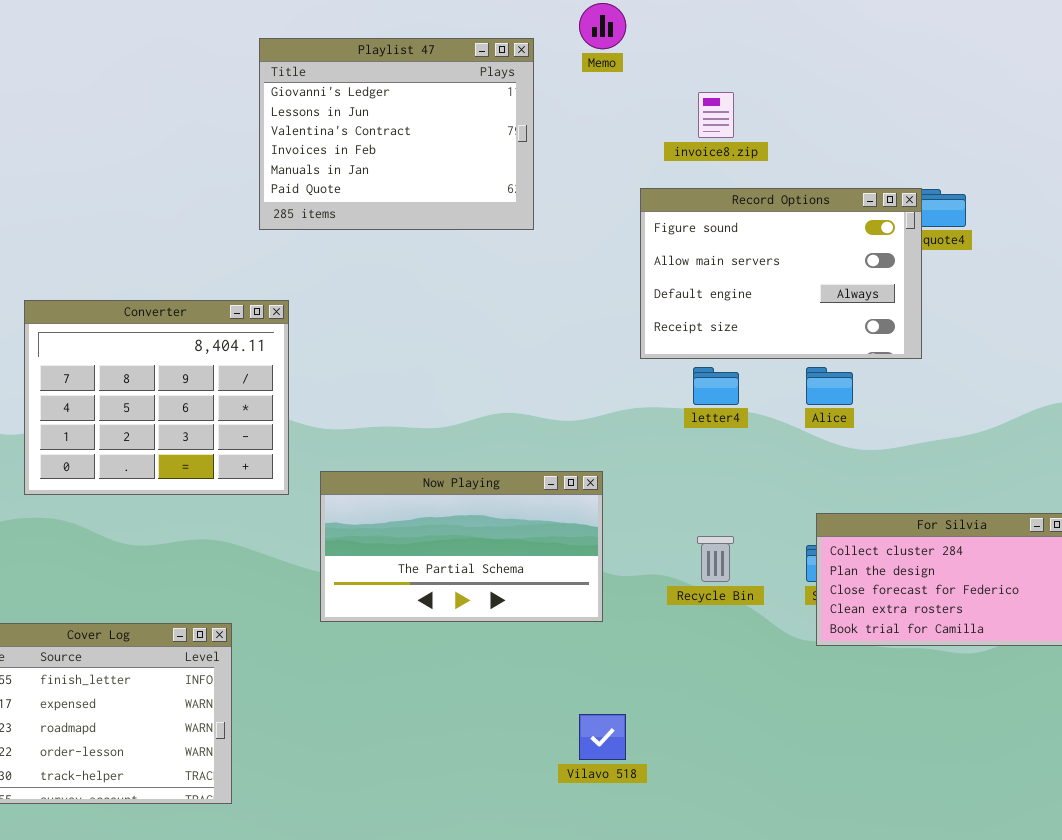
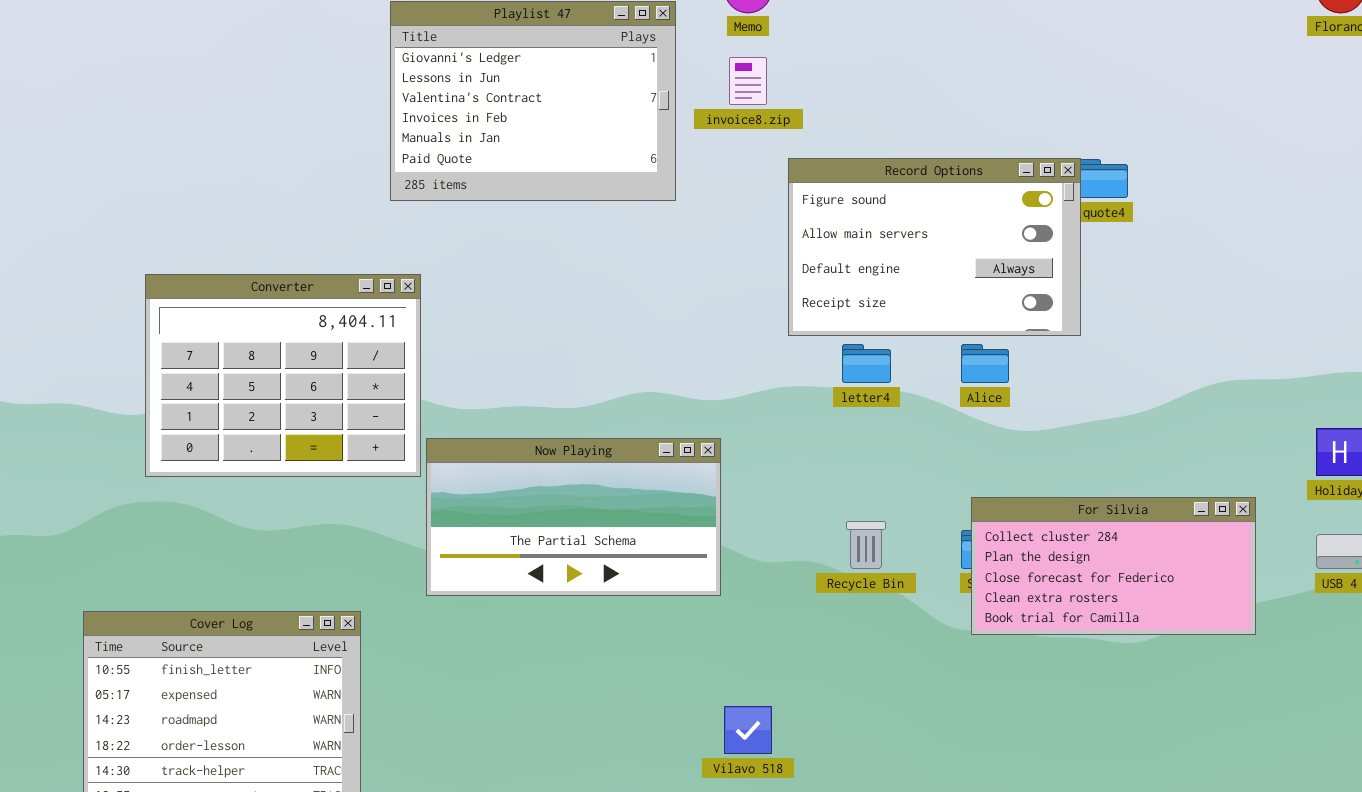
invoice8.zip: [698,92,734,138] -> [729,57,767,105], moved
Now Playing: [320,471,603,622] -> [426,438,721,596], moved

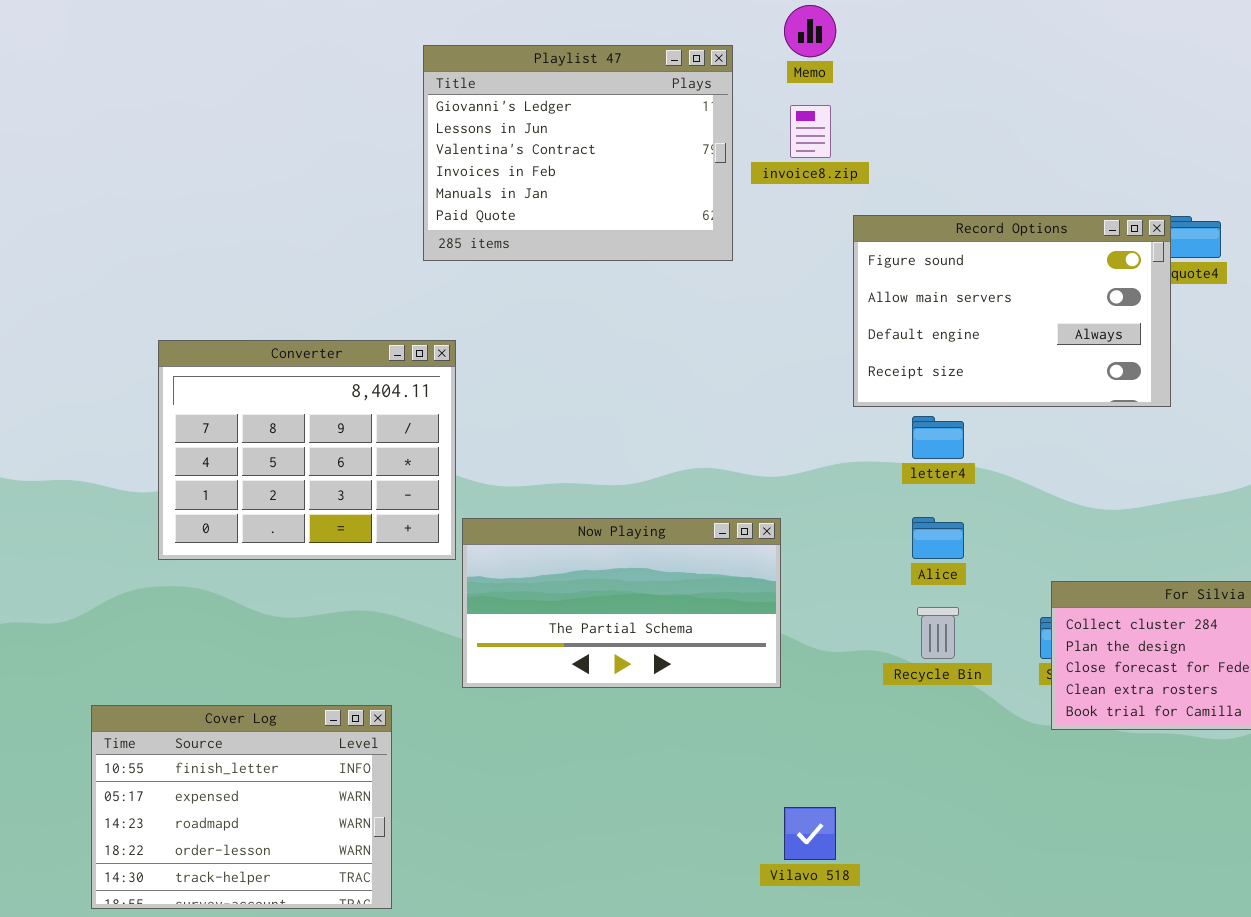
Alice: [961,344,1009,383] -> [912,517,964,559], moved

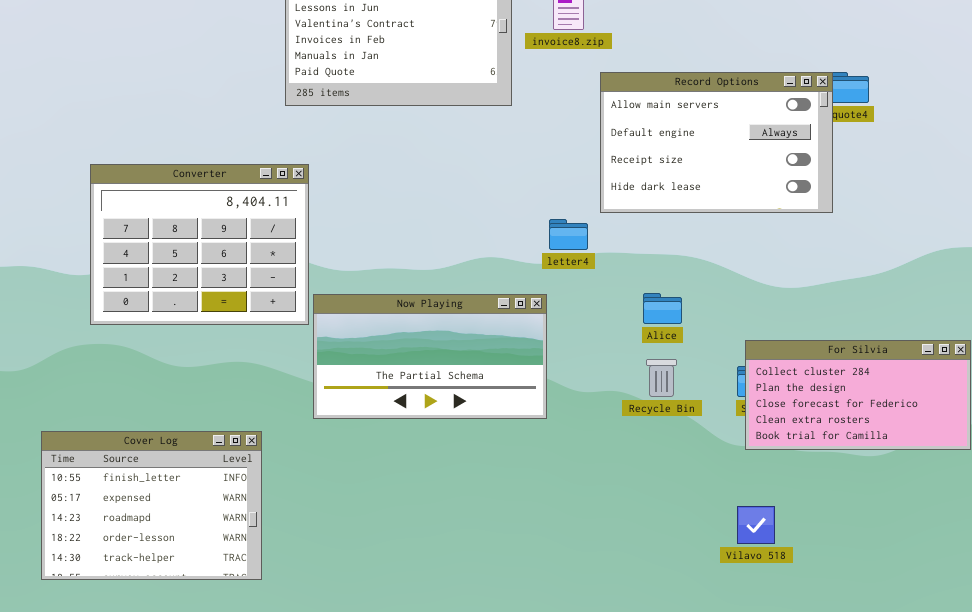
Record Options: [853,215,1171,407] -> [600,72,833,213], scrolled down 1 row
letter4: [912,416,964,459] -> [549,219,588,250], moved
Vilavo 518: [784,807,836,860] -> [737,506,775,544], moved

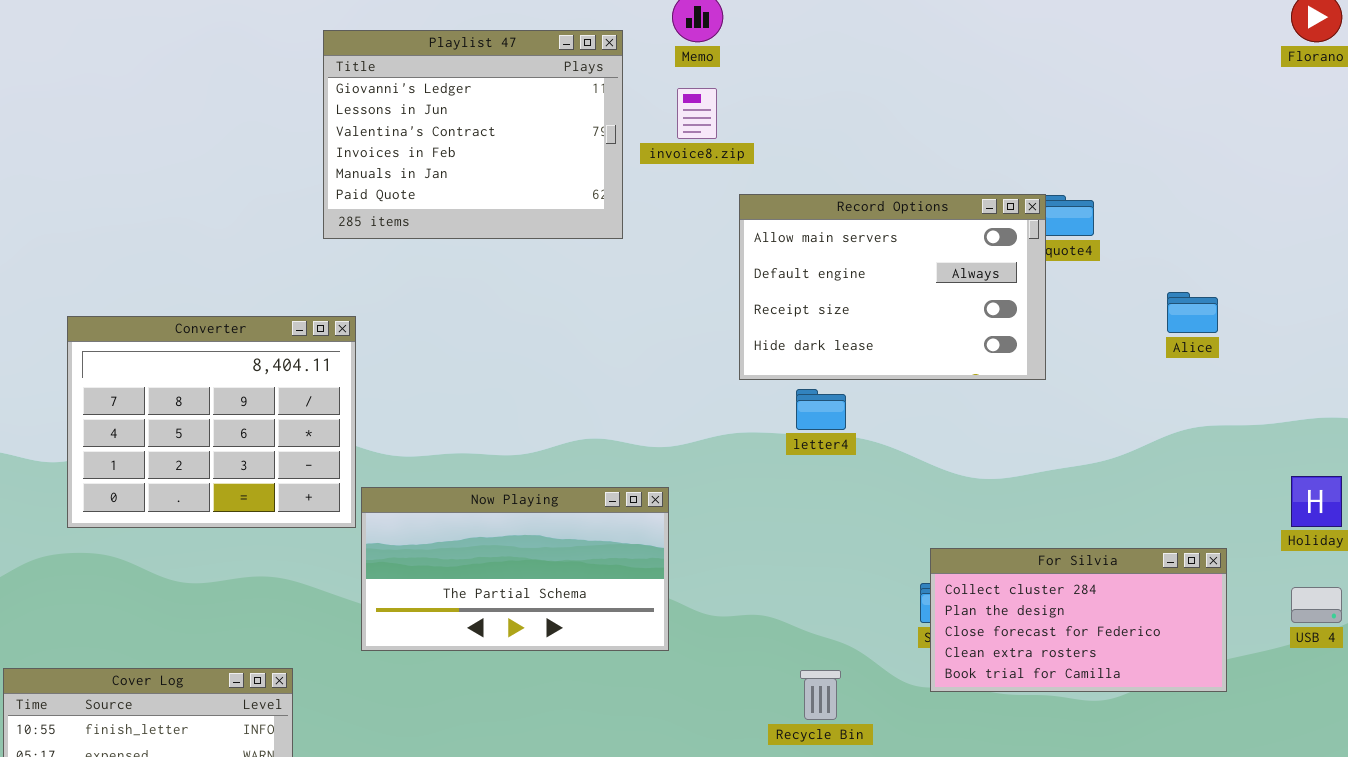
letter4: [549,219,588,250] -> [796,389,846,430], moved
Alice: [643,293,682,324] -> [1167,292,1218,333], moved
Recycle Bin: [646,359,677,397] -> [800,670,841,720], moved

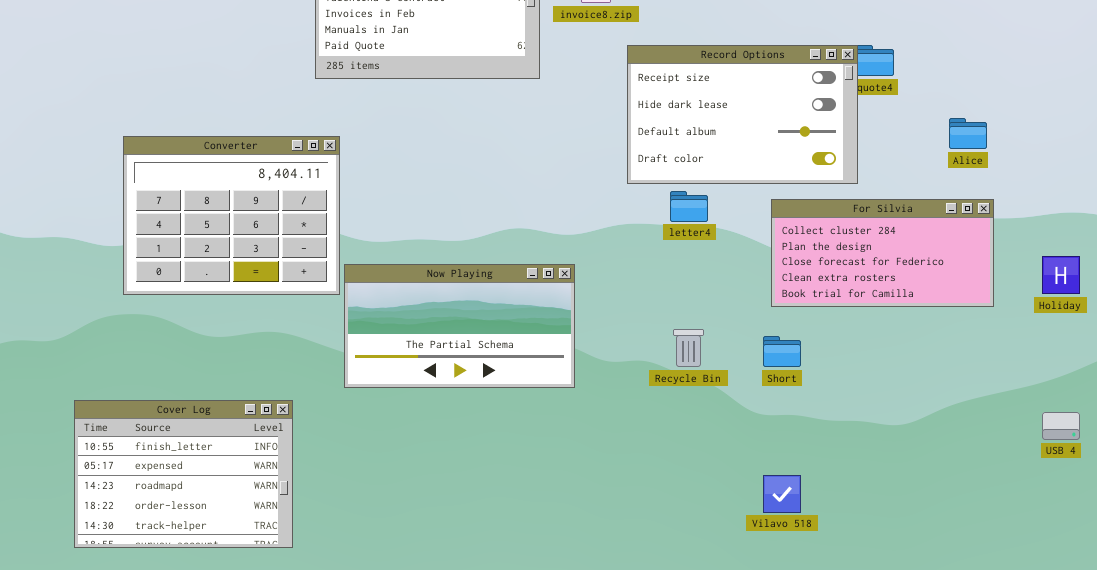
Record Options: [739,194,1046,380] -> [627,45,858,184], scrolled down 2 rows
For Silvia: [930,548,1227,692] -> [771,199,994,307], moved
USB 4: [1291,587,1342,623] -> [1042,412,1080,440], moved
Recycle Bin: [800,670,841,720] -> [673,329,704,367], moved

